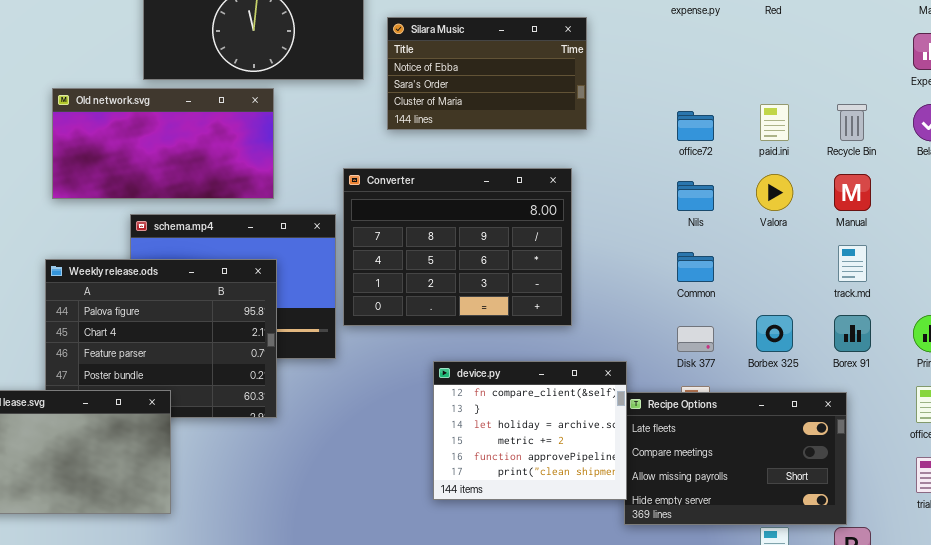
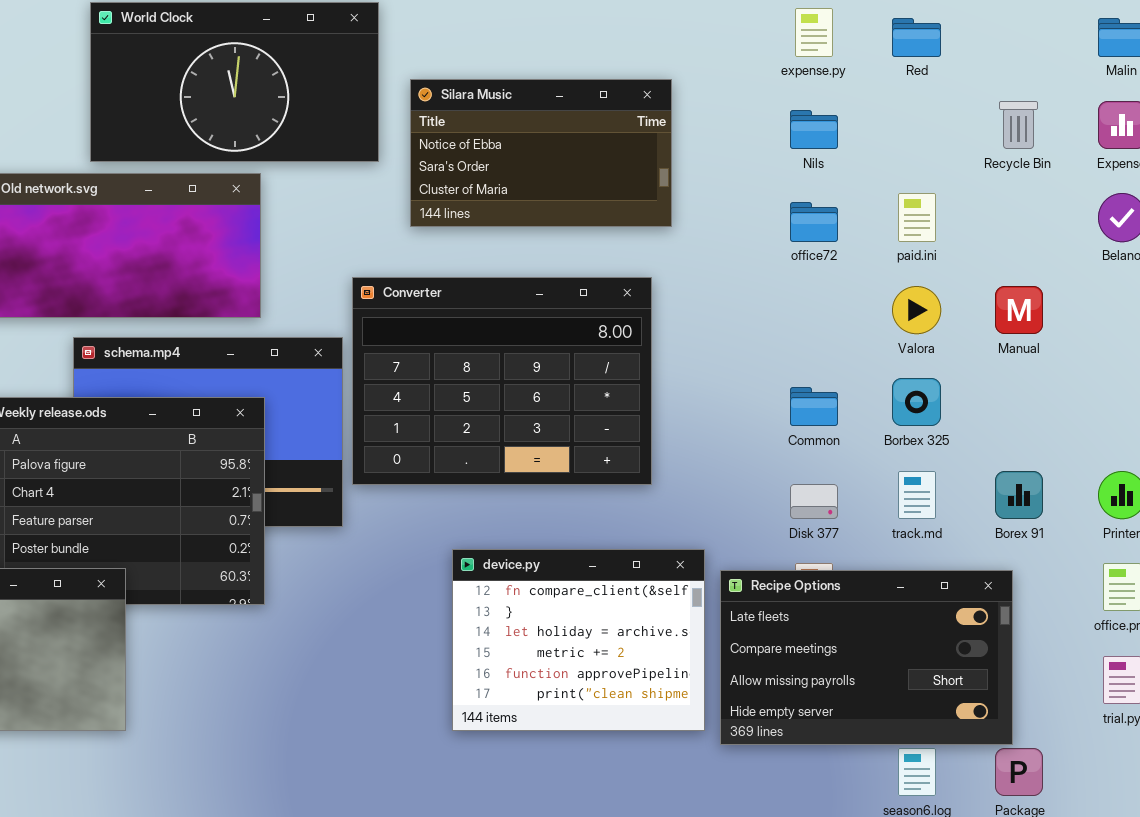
Recycle Bin: [837,104,867,141] -> [999,101,1038,149], moved
Nils: [677,181,714,211] -> [790,110,838,149], moved
track.md: [838,245,867,282] -> [898,471,936,519], moved
Borbex 325: [756,315,793,352] -> [892,378,941,426], moved
device.py: [433,361,627,500] -> [452,549,705,731], moved

